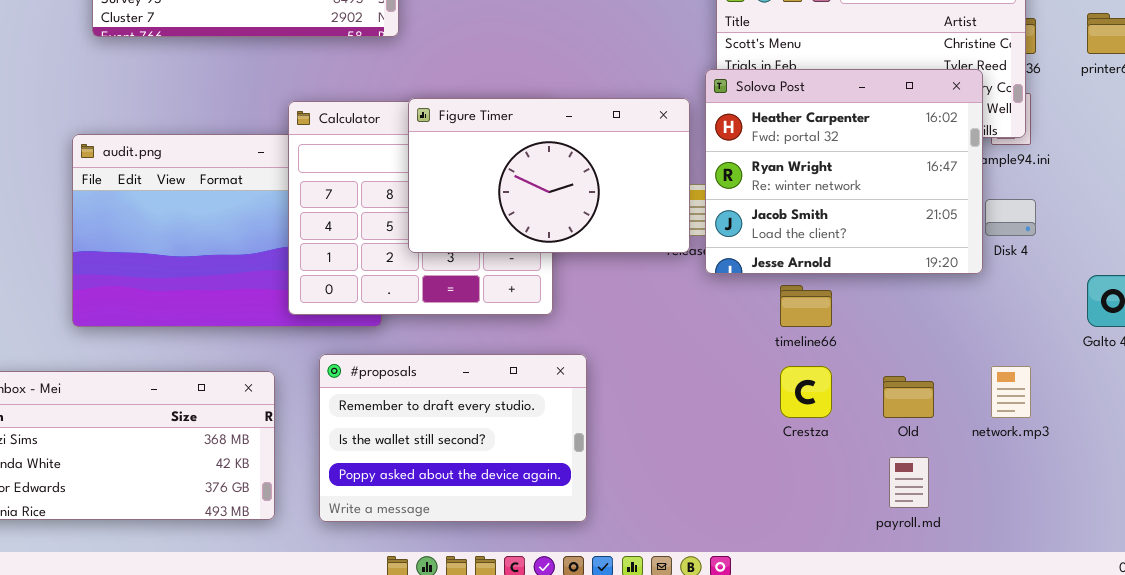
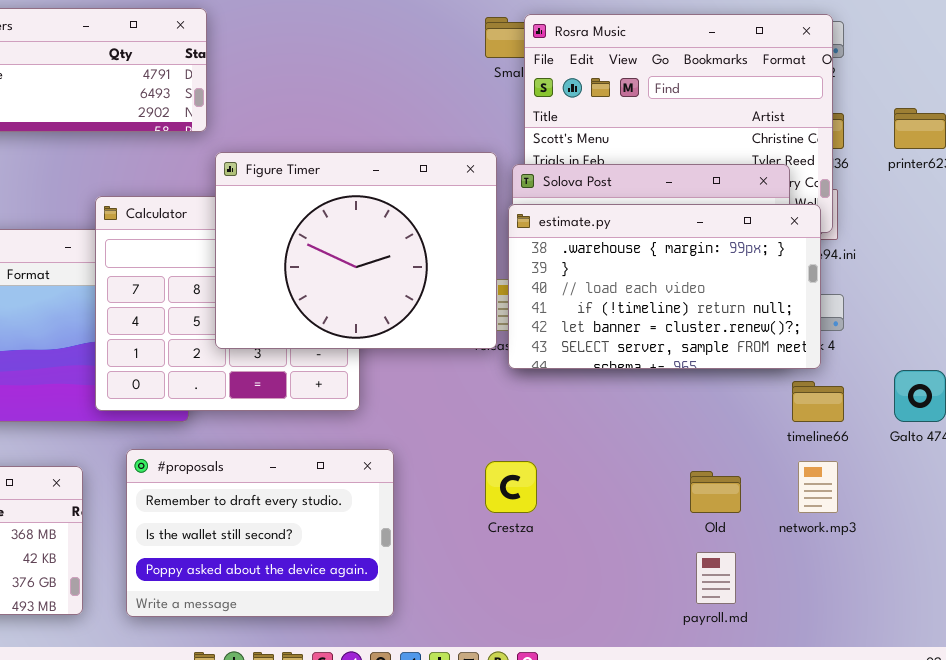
Figure Timer: [408,98,690,253] -> [215,152,497,349], resized
estimate.py: none -> [508,204,821,369], opened
timeline66: [780,285,832,327] -> [792,381,844,422], moved
Crestza: [780,366,832,418] -> [485,461,537,513], moved

